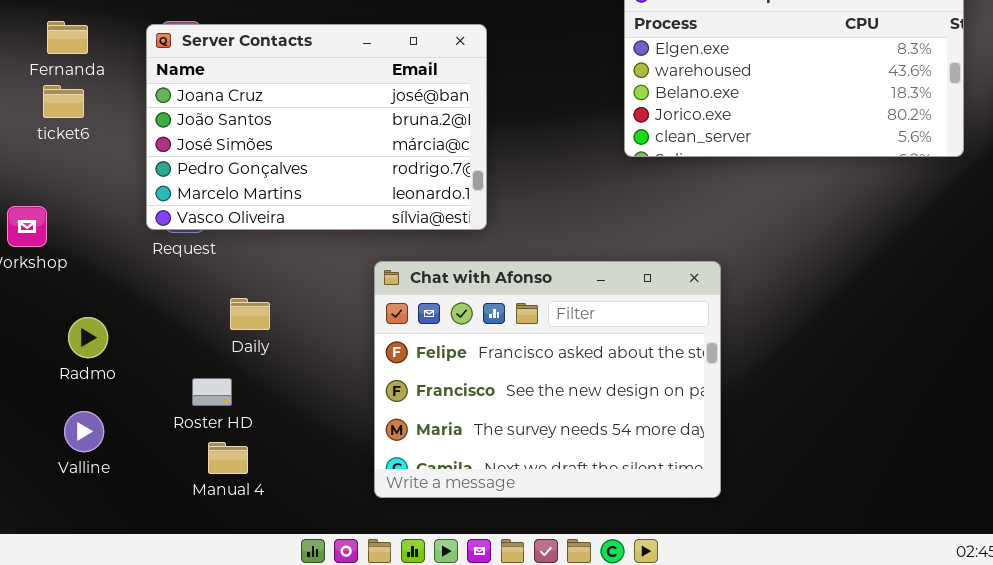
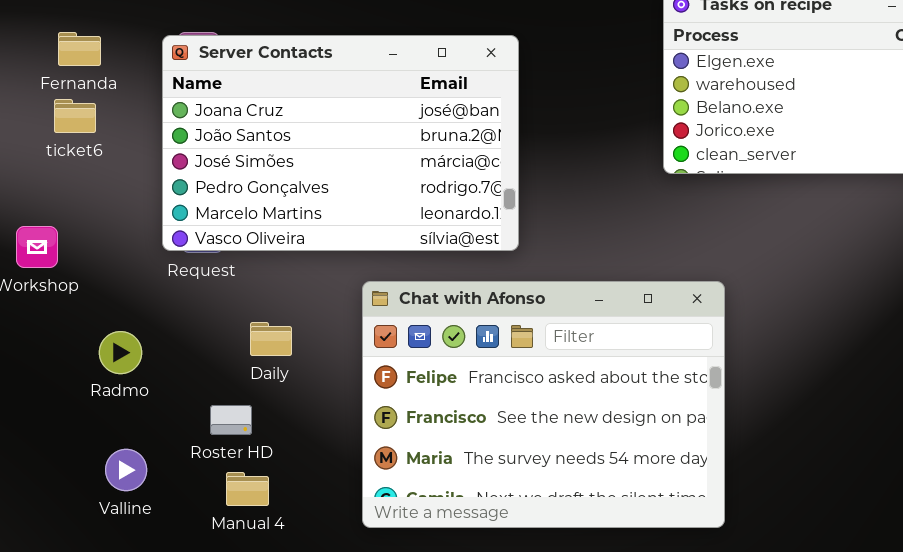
Chat with Afonso: [374,261,721,498] -> [362,281,725,528], moved
Radmo: [68,317,108,358] -> [99,331,142,374], moved
Valline: [64,411,104,452] -> [105,449,147,491], moved

